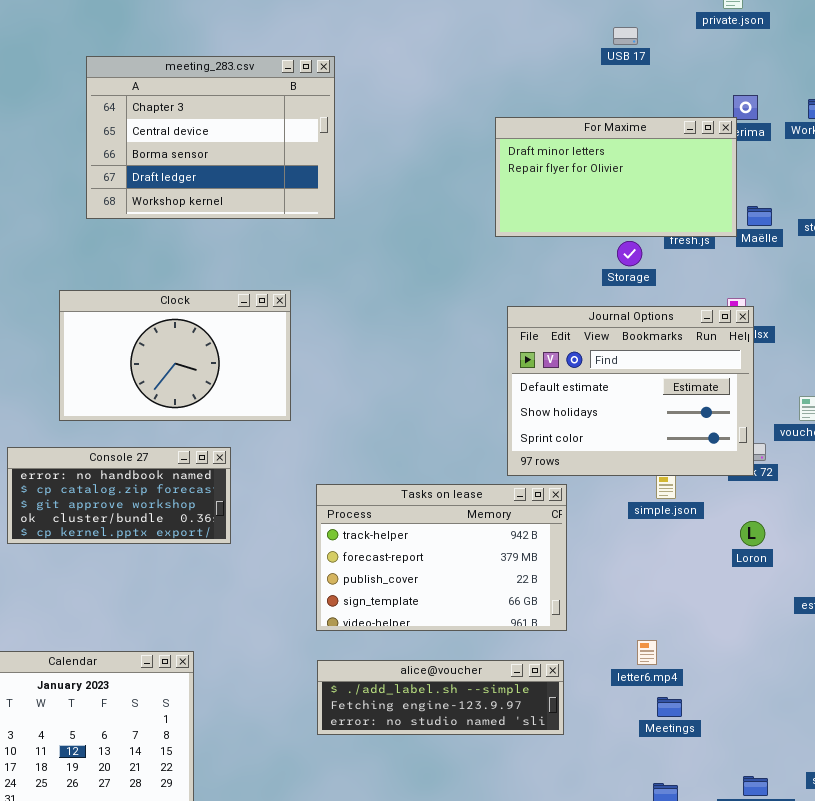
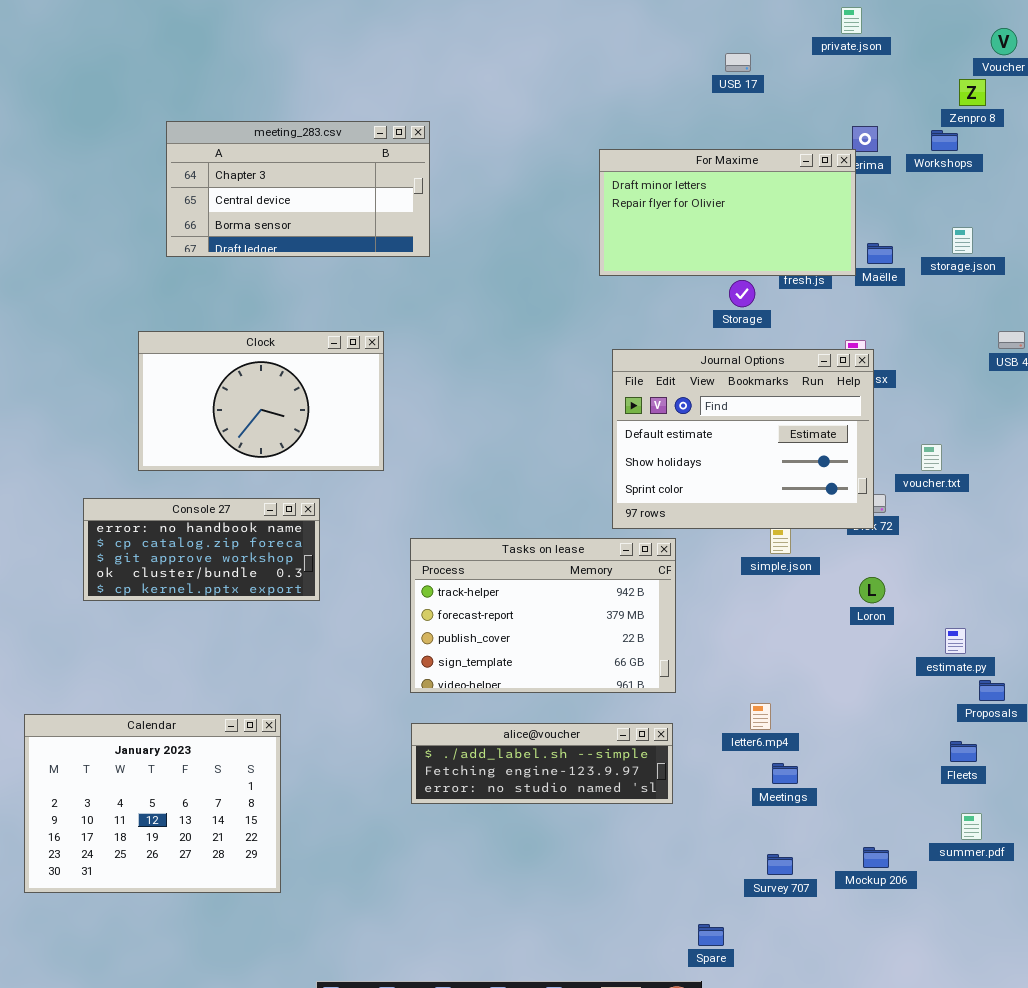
meeting_283.csv: [86,56,335,219] -> [166,121,430,257], resized

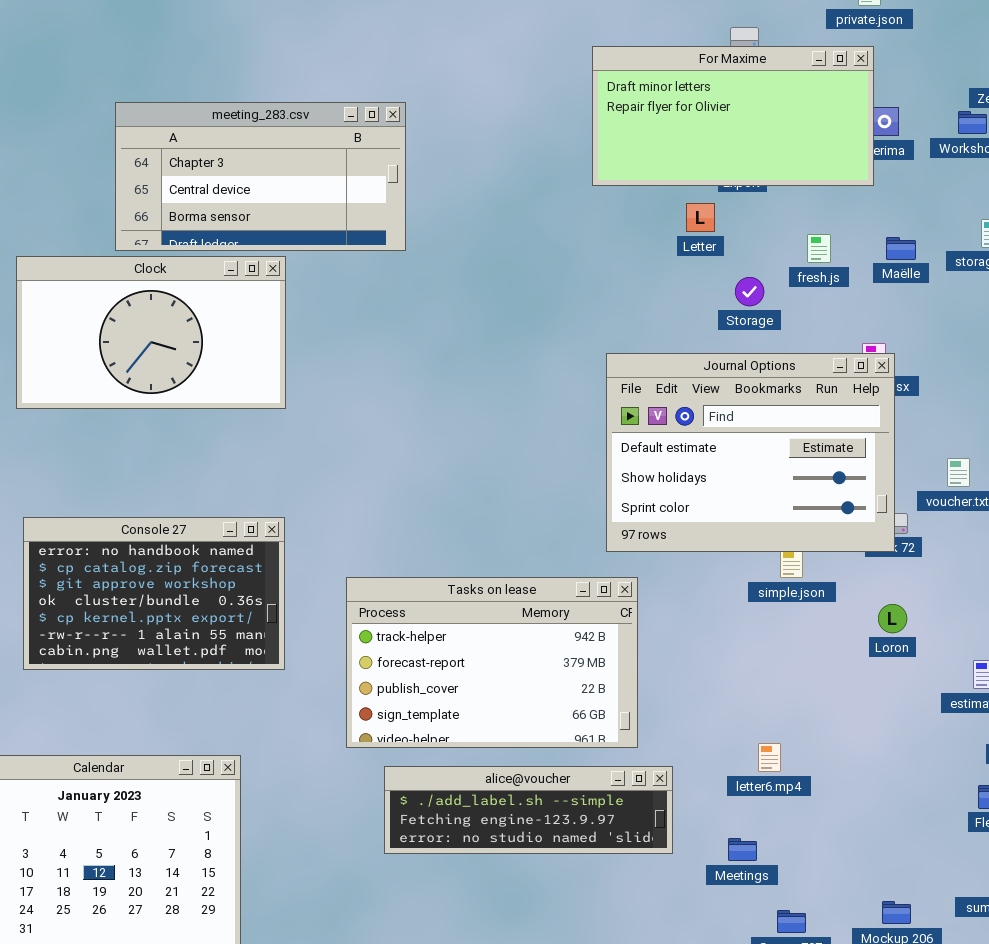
For Maxime: [599,149,856,276] -> [592,46,874,186], moved
Clock: [138,331,384,471] -> [16,256,286,409], moved
Console 27: [83,498,320,601] -> [23,517,285,670], resized
Tasks on lease: [410,538,676,693] -> [346,577,638,748], moved
Meetings: [772,763,798,784] -> [728,838,757,861], moved

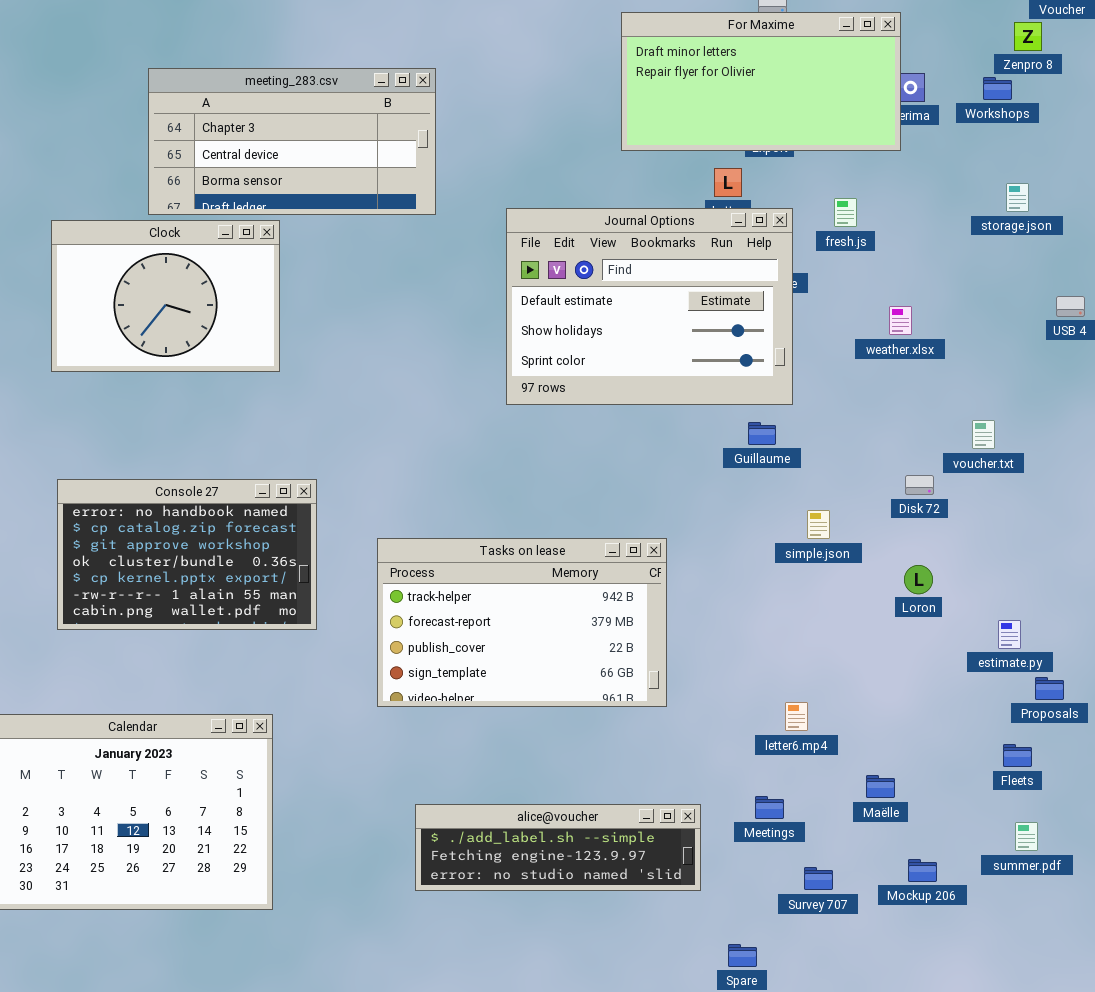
Maëlle: [886,237,916,260] -> [866,775,895,798], moved
Clock: [16,256,286,409] -> [51,220,280,372], resized
Journal Options: [606,353,895,552] -> [506,208,793,405], moved
alice@voucher: [384,766,673,854] -> [415,804,701,891], moved

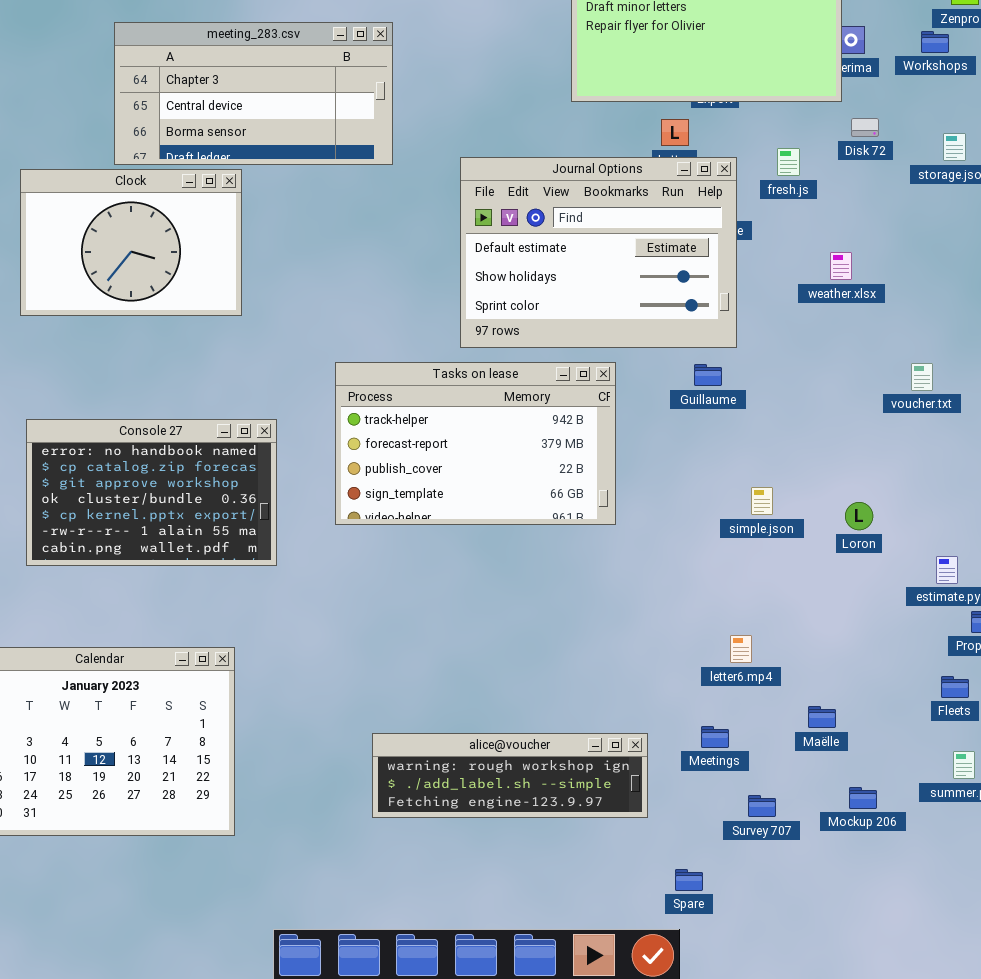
Disk 72: [905,475,934,495] -> [851,118,879,137], moved
simple.json: [807,510,830,539] -> [751,487,773,515], moved
Tasks on lease: [377,538,667,707] -> [335,362,616,525], moved
alice@voucher: [415,804,701,891] -> [372,733,648,818], scrolled up 1 row

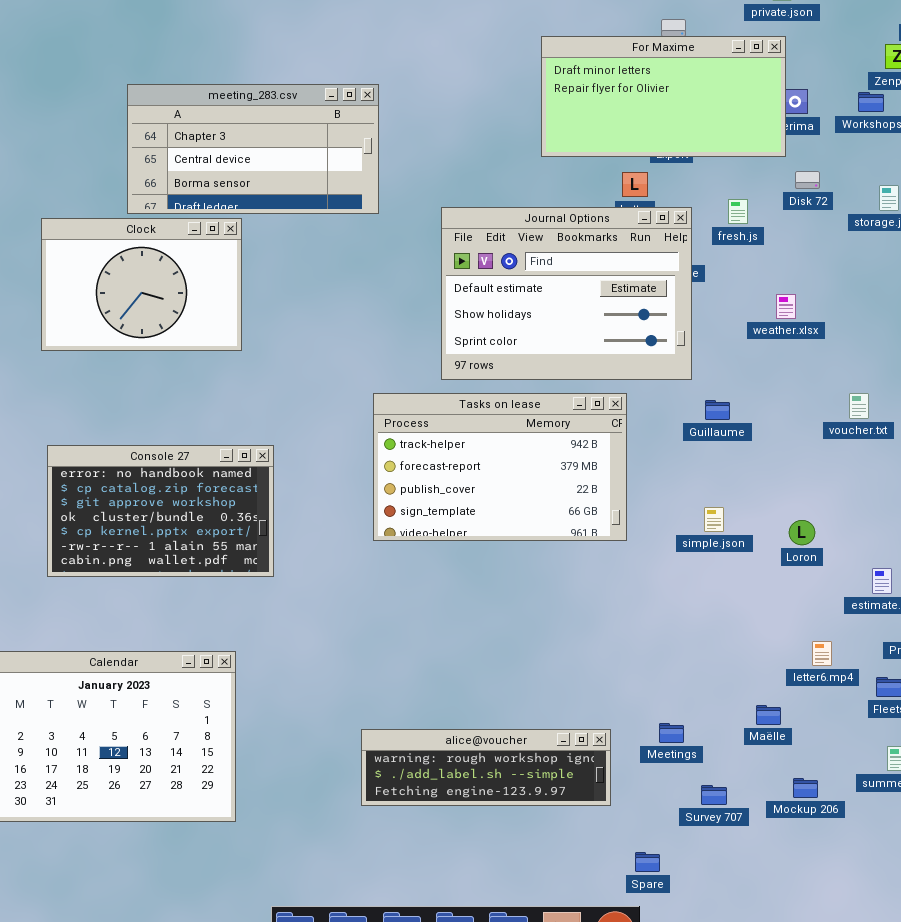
Tasks on lease: [335,362,616,525] -> [373,393,627,541], moved
Guillaume: [694,364,722,386] -> [705,400,730,420], moved
letter6.mp4: [730,635,752,663] -> [812,641,832,666], moved

